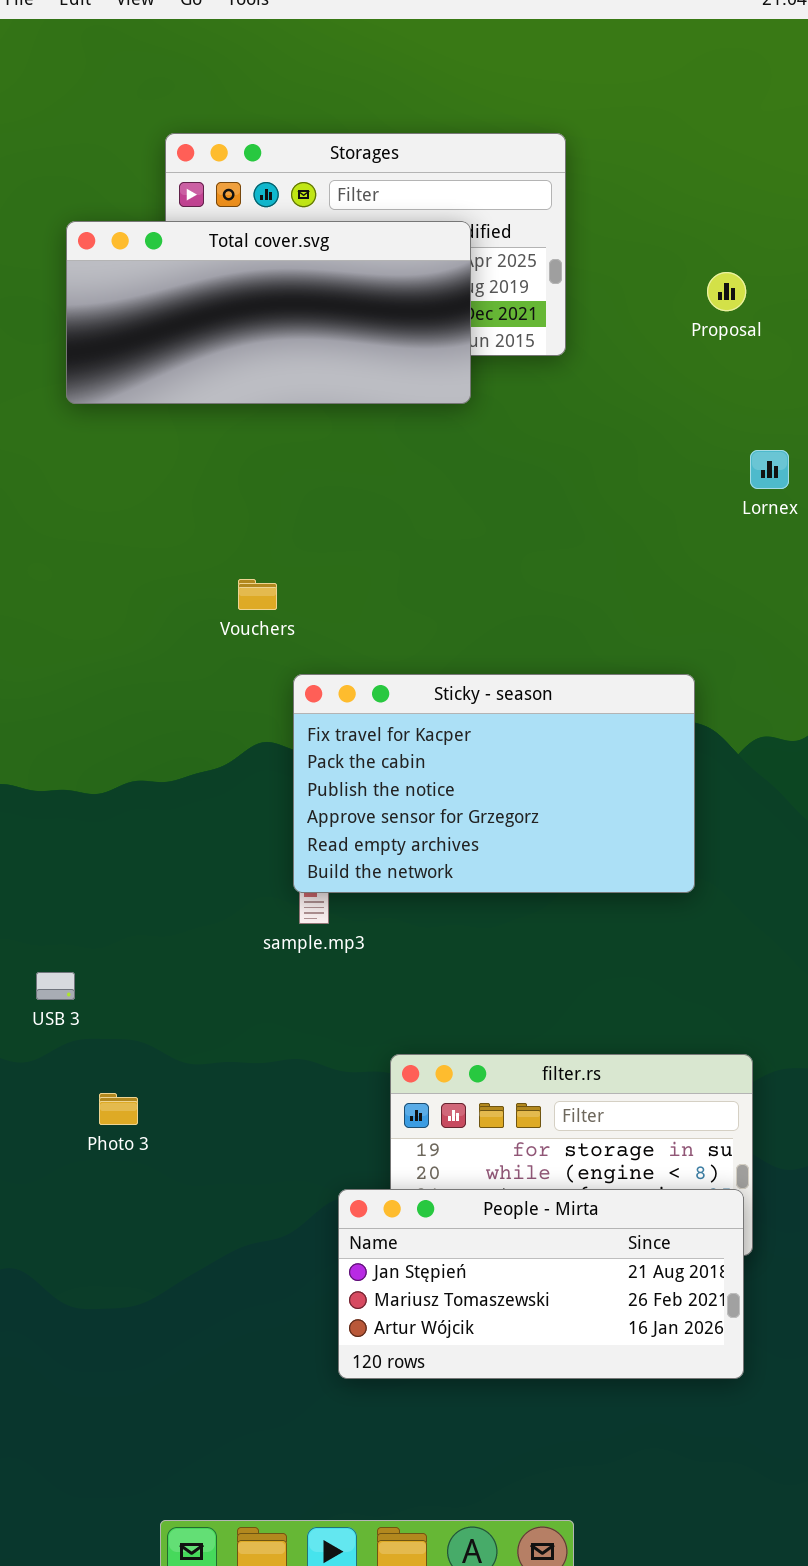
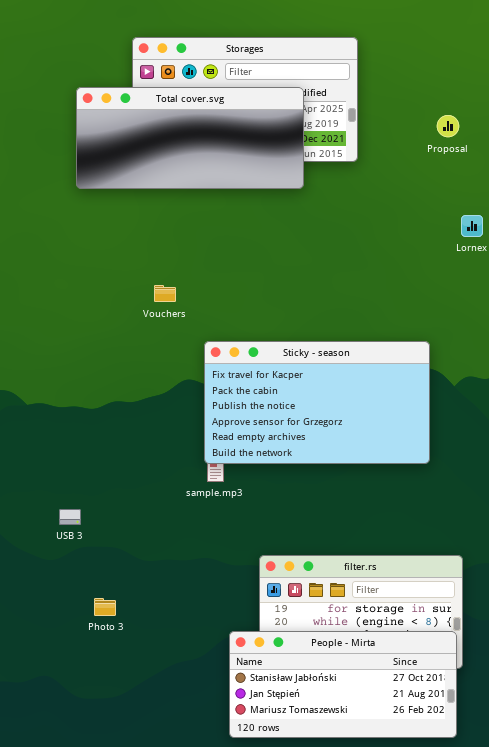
Vouchers: [238,579,277,610] -> [154,285,176,302], moved
Photo 3: [99,1093,138,1125] -> [94,598,116,616], moved
People - Mirta: [338,1189,744,1379] -> [229,631,457,738], scrolled up 1 row

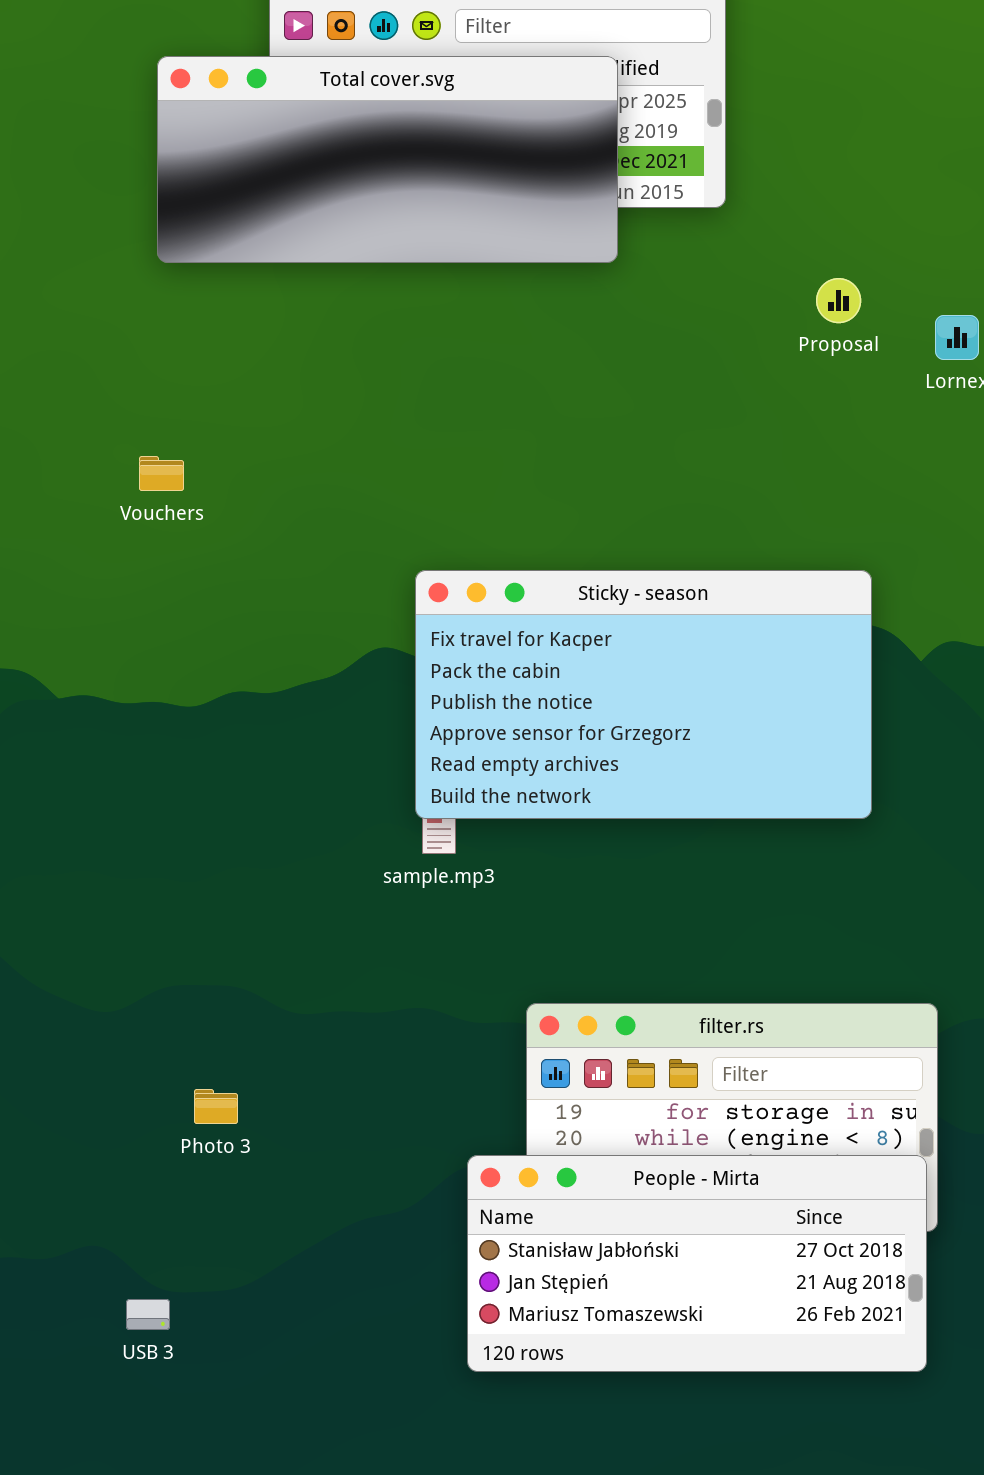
Proposal: [437,115,459,137] -> [816,278,861,323], moved
Vouchers: [154,285,176,302] -> [139,456,184,491], moved
USB 3: [59,509,81,525] -> [126,1299,170,1330], moved

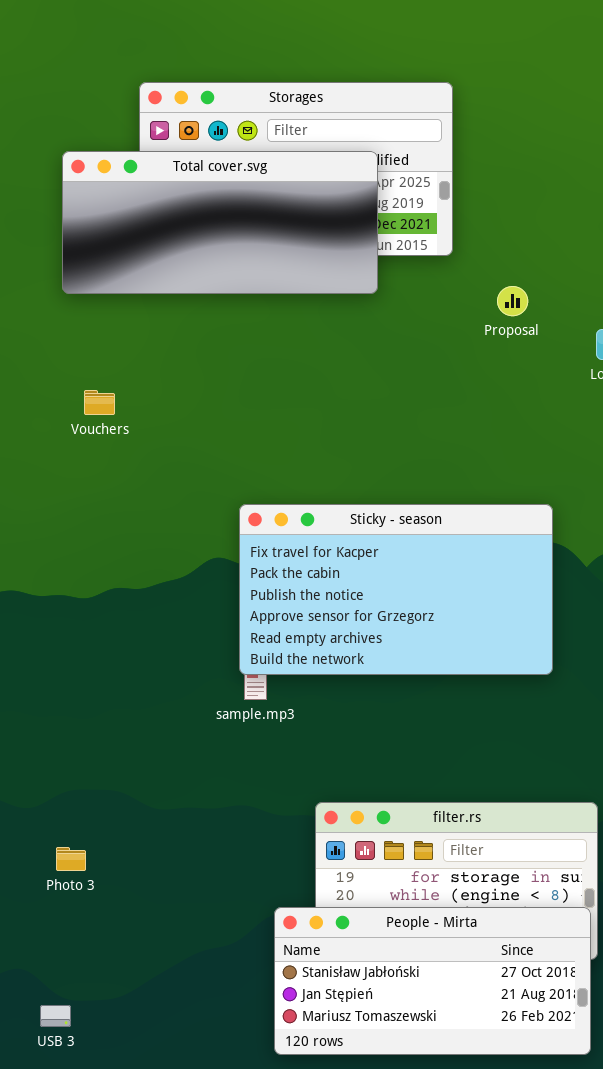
Proposal: [816,278,861,323] -> [497,286,528,316], moved
Vouchers: [139,456,184,491] -> [84,390,115,415], moved
Photo 3: [194,1089,238,1124] -> [56,847,86,871], moved

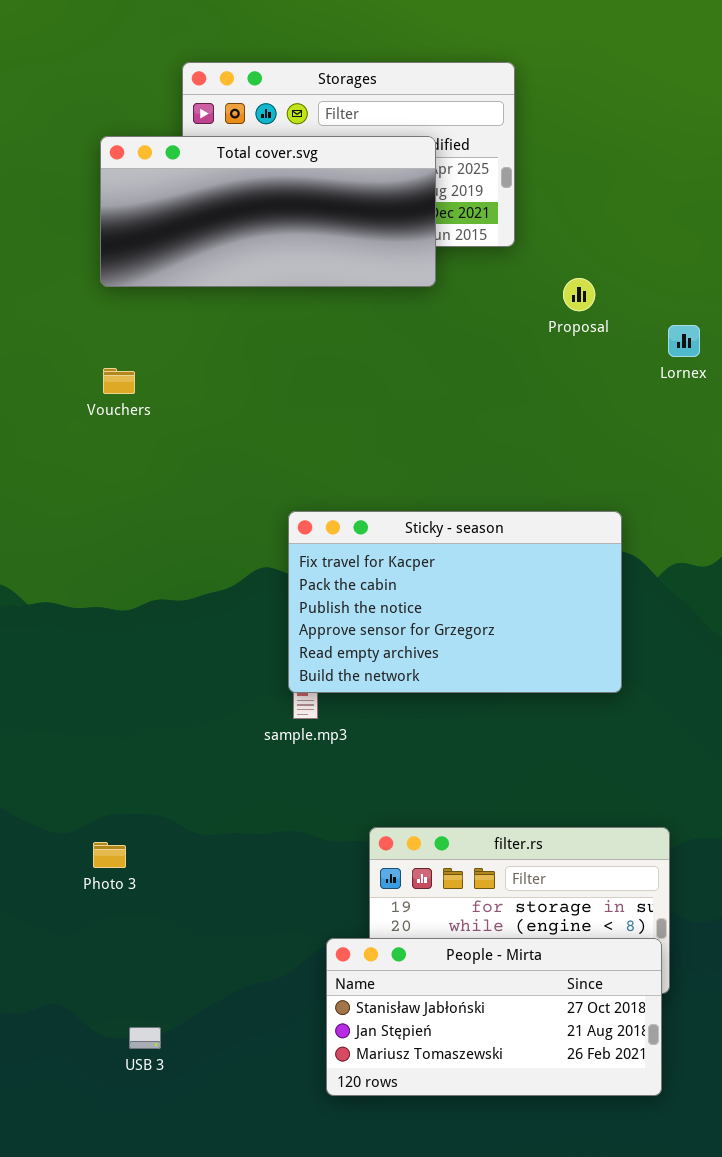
Vouchers: [84,390,115,415] -> [103,368,135,394], moved
Photo 3: [56,847,86,871] -> [93,842,126,868], moved
USB 3: [40,1005,71,1027] -> [129,1027,161,1049], moved

